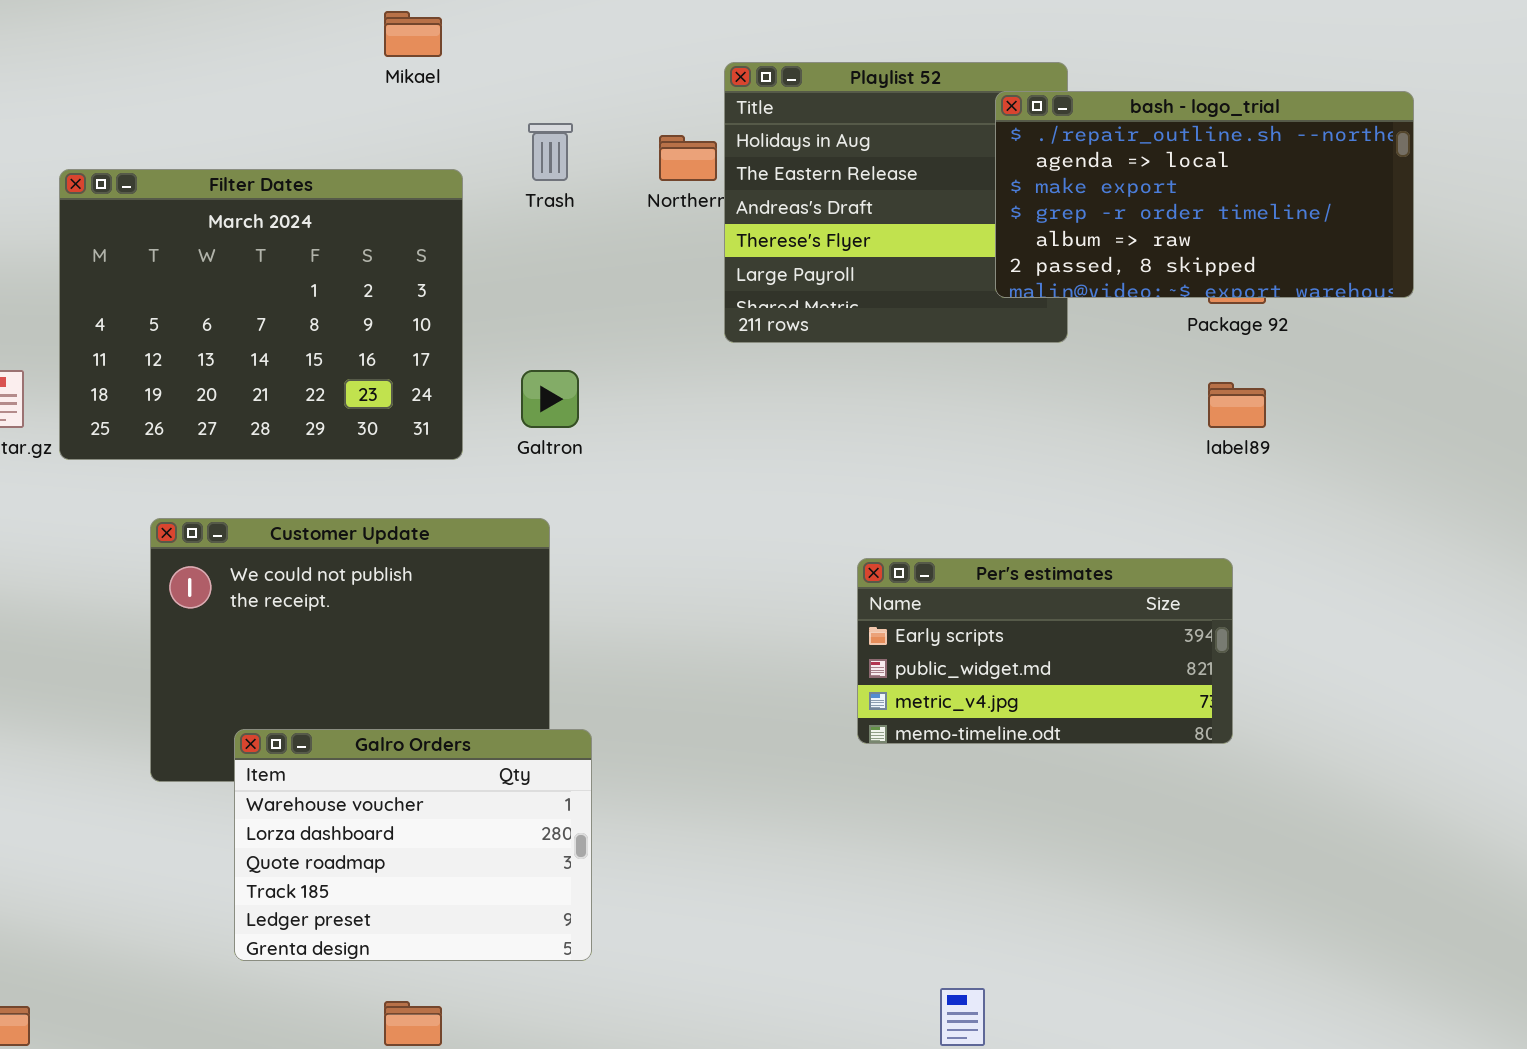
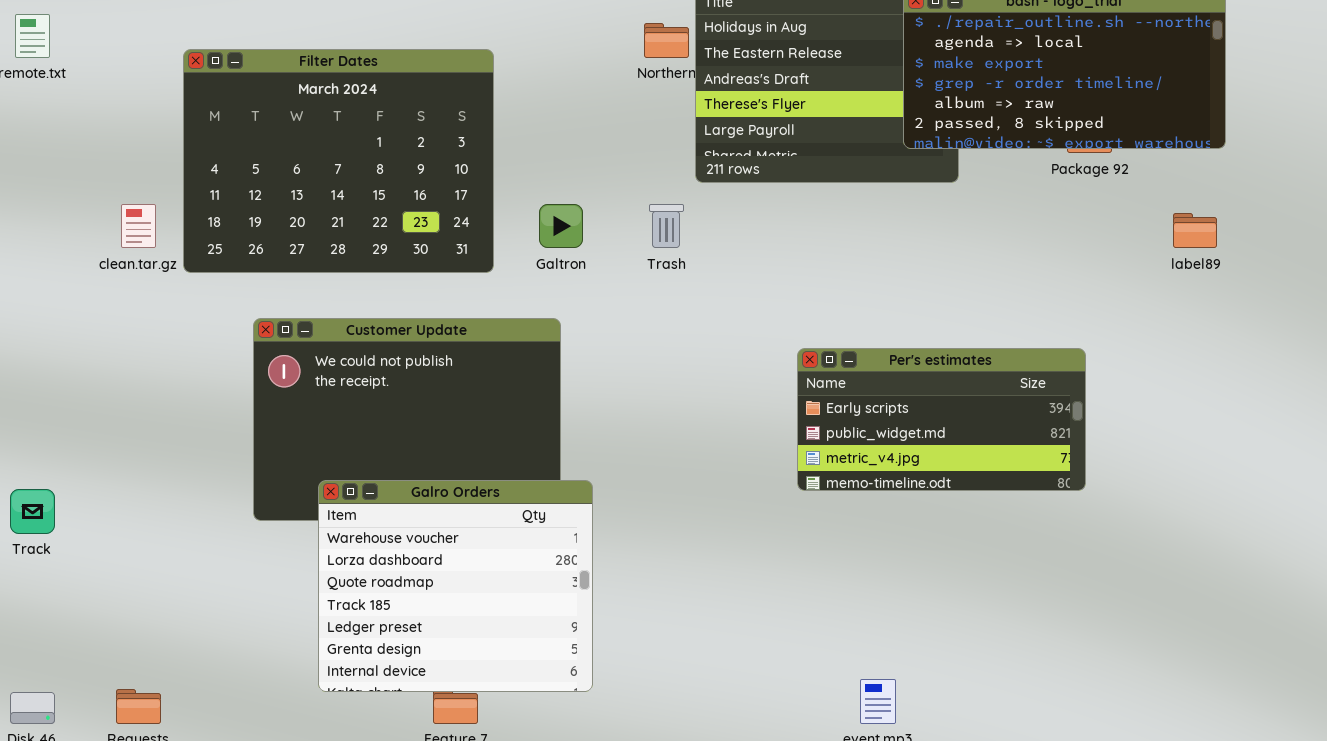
Trash: [528,123,573,181] -> [649,204,684,248], moved
label89: [1208,382,1266,428] -> [1173,213,1217,248], moved
Galro Orders: [234,729,592,961] -> [318,480,593,692], resized

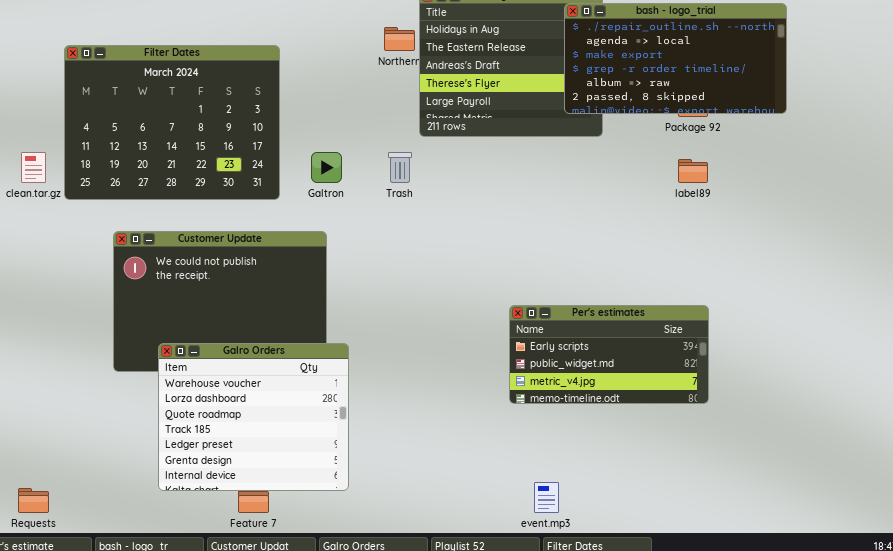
label89: [1173,213,1217,248] -> [678,159,708,183], moved
Per's estimates: [797,348,1086,491] -> [509,305,709,404], moved

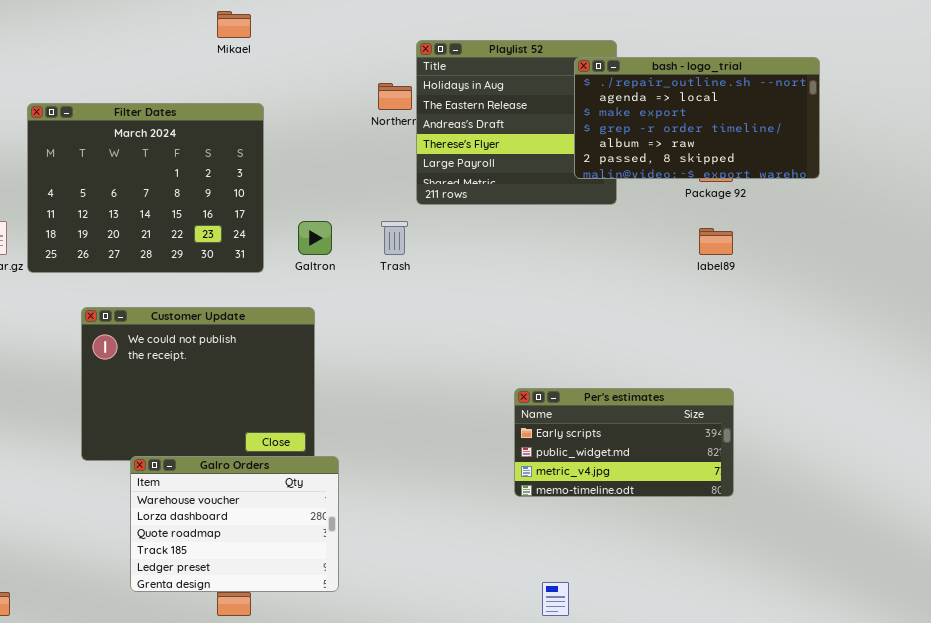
Galro Orders: [158,343,349,491] -> [130,456,339,592], resized

